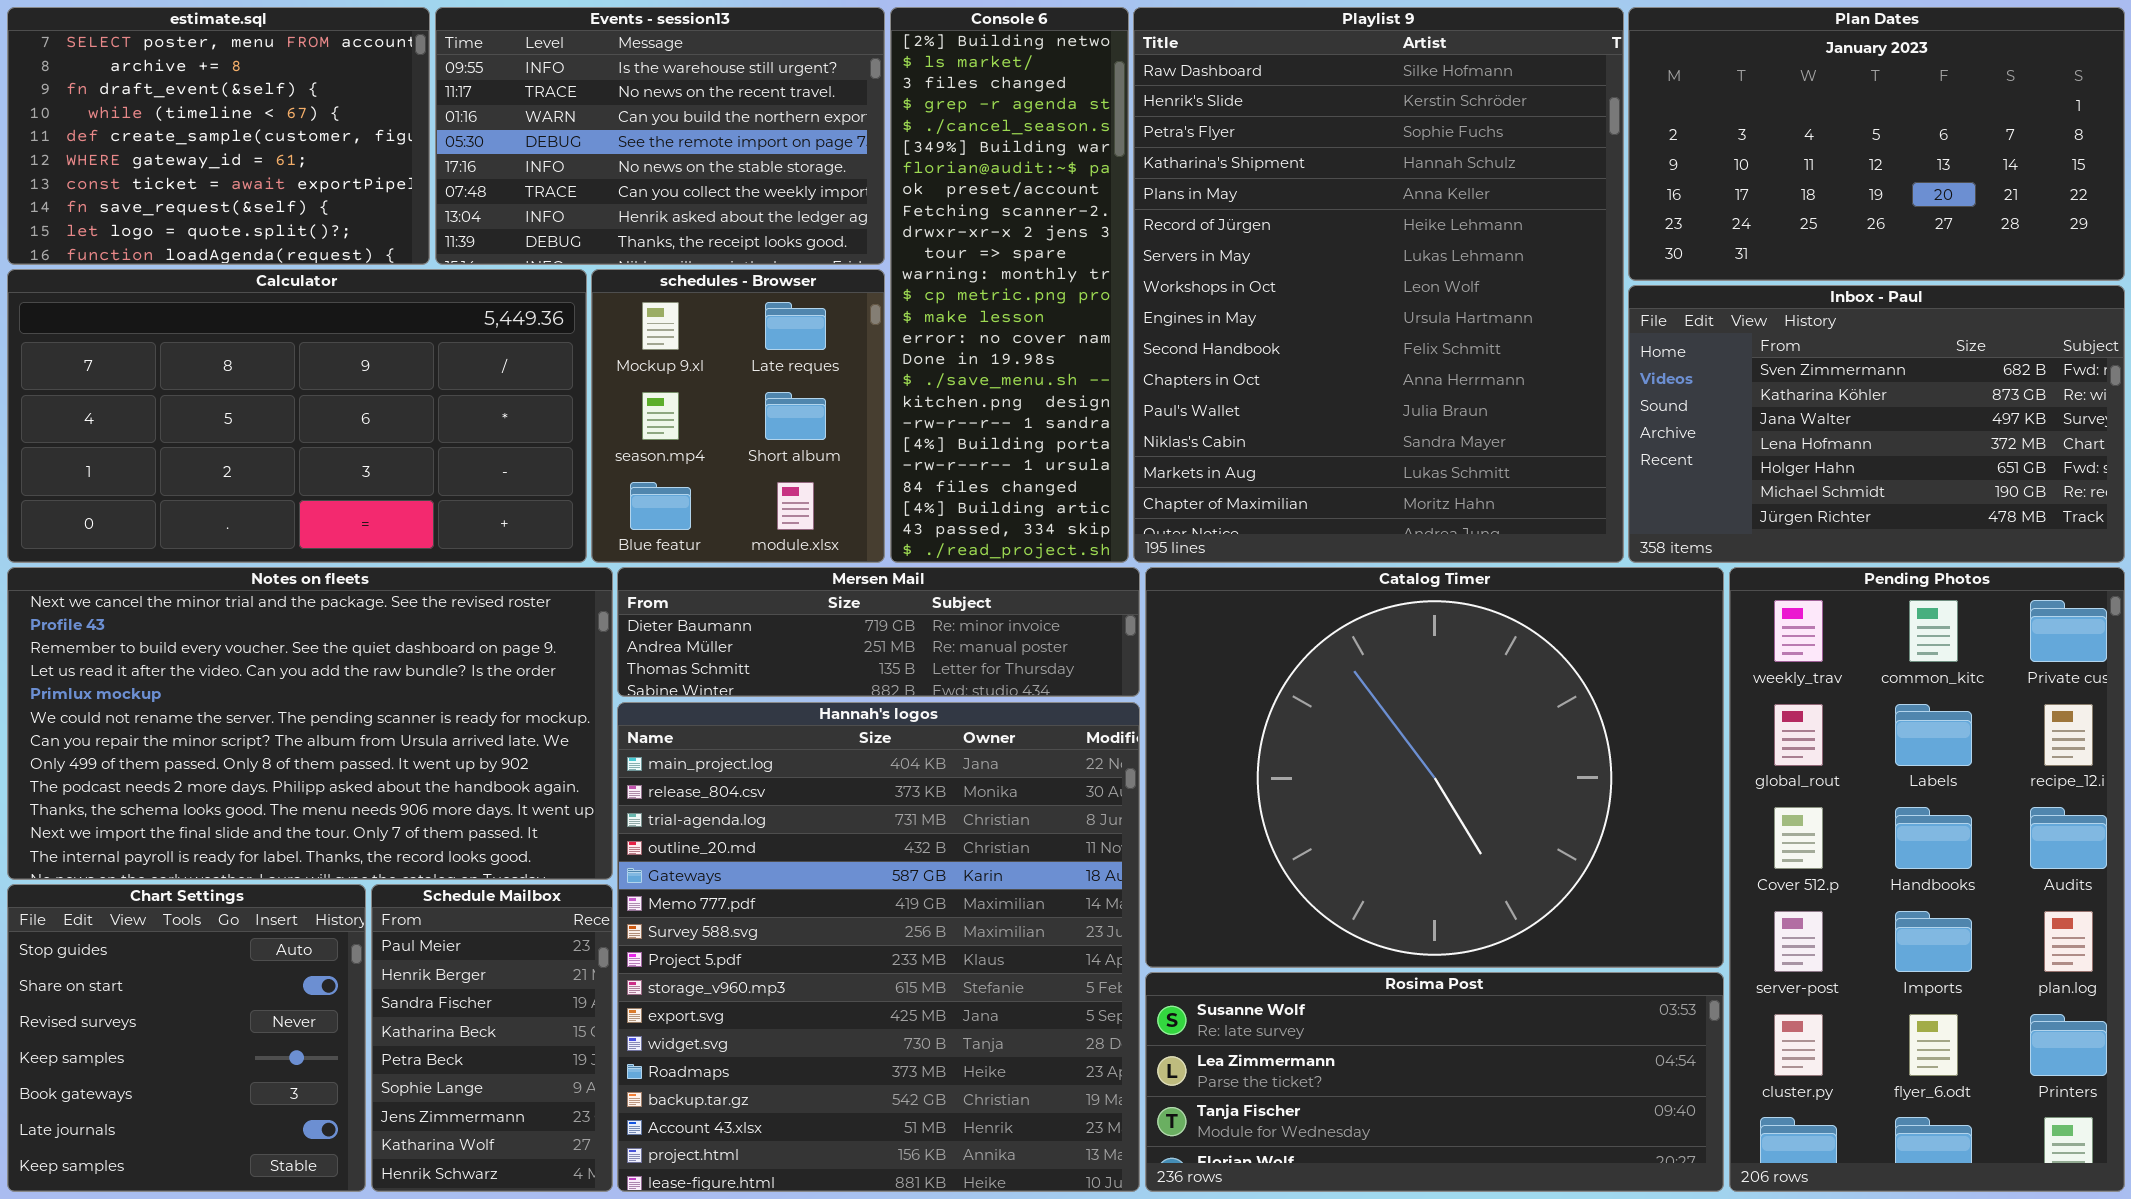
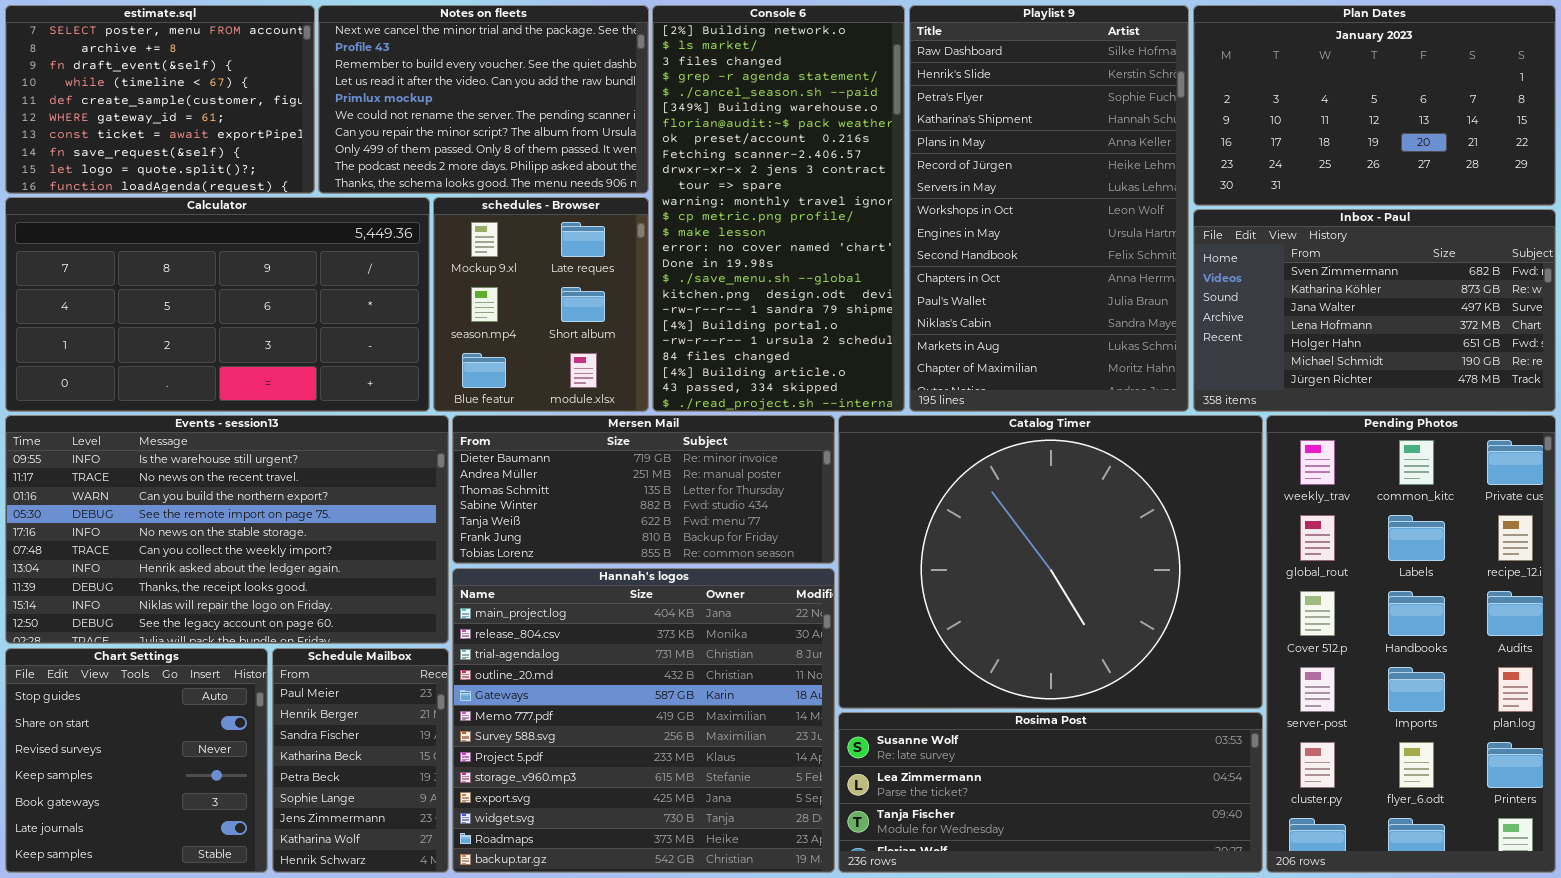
Events - session13: [435,7,885,265] -> [5,415,449,644], moved, resized
Console 6: [890,7,1129,563] -> [652,5,905,412], resized
Playlist 9: [1133,7,1624,563] -> [909,5,1189,412], resized
Notes on fleets: [7,567,613,880] -> [318,5,649,194], moved, resized
Mersen Mail: [617,567,1140,697] -> [452,415,835,564], resized
Hannah's logos: [617,702,1140,1192] -> [452,568,835,873], resized

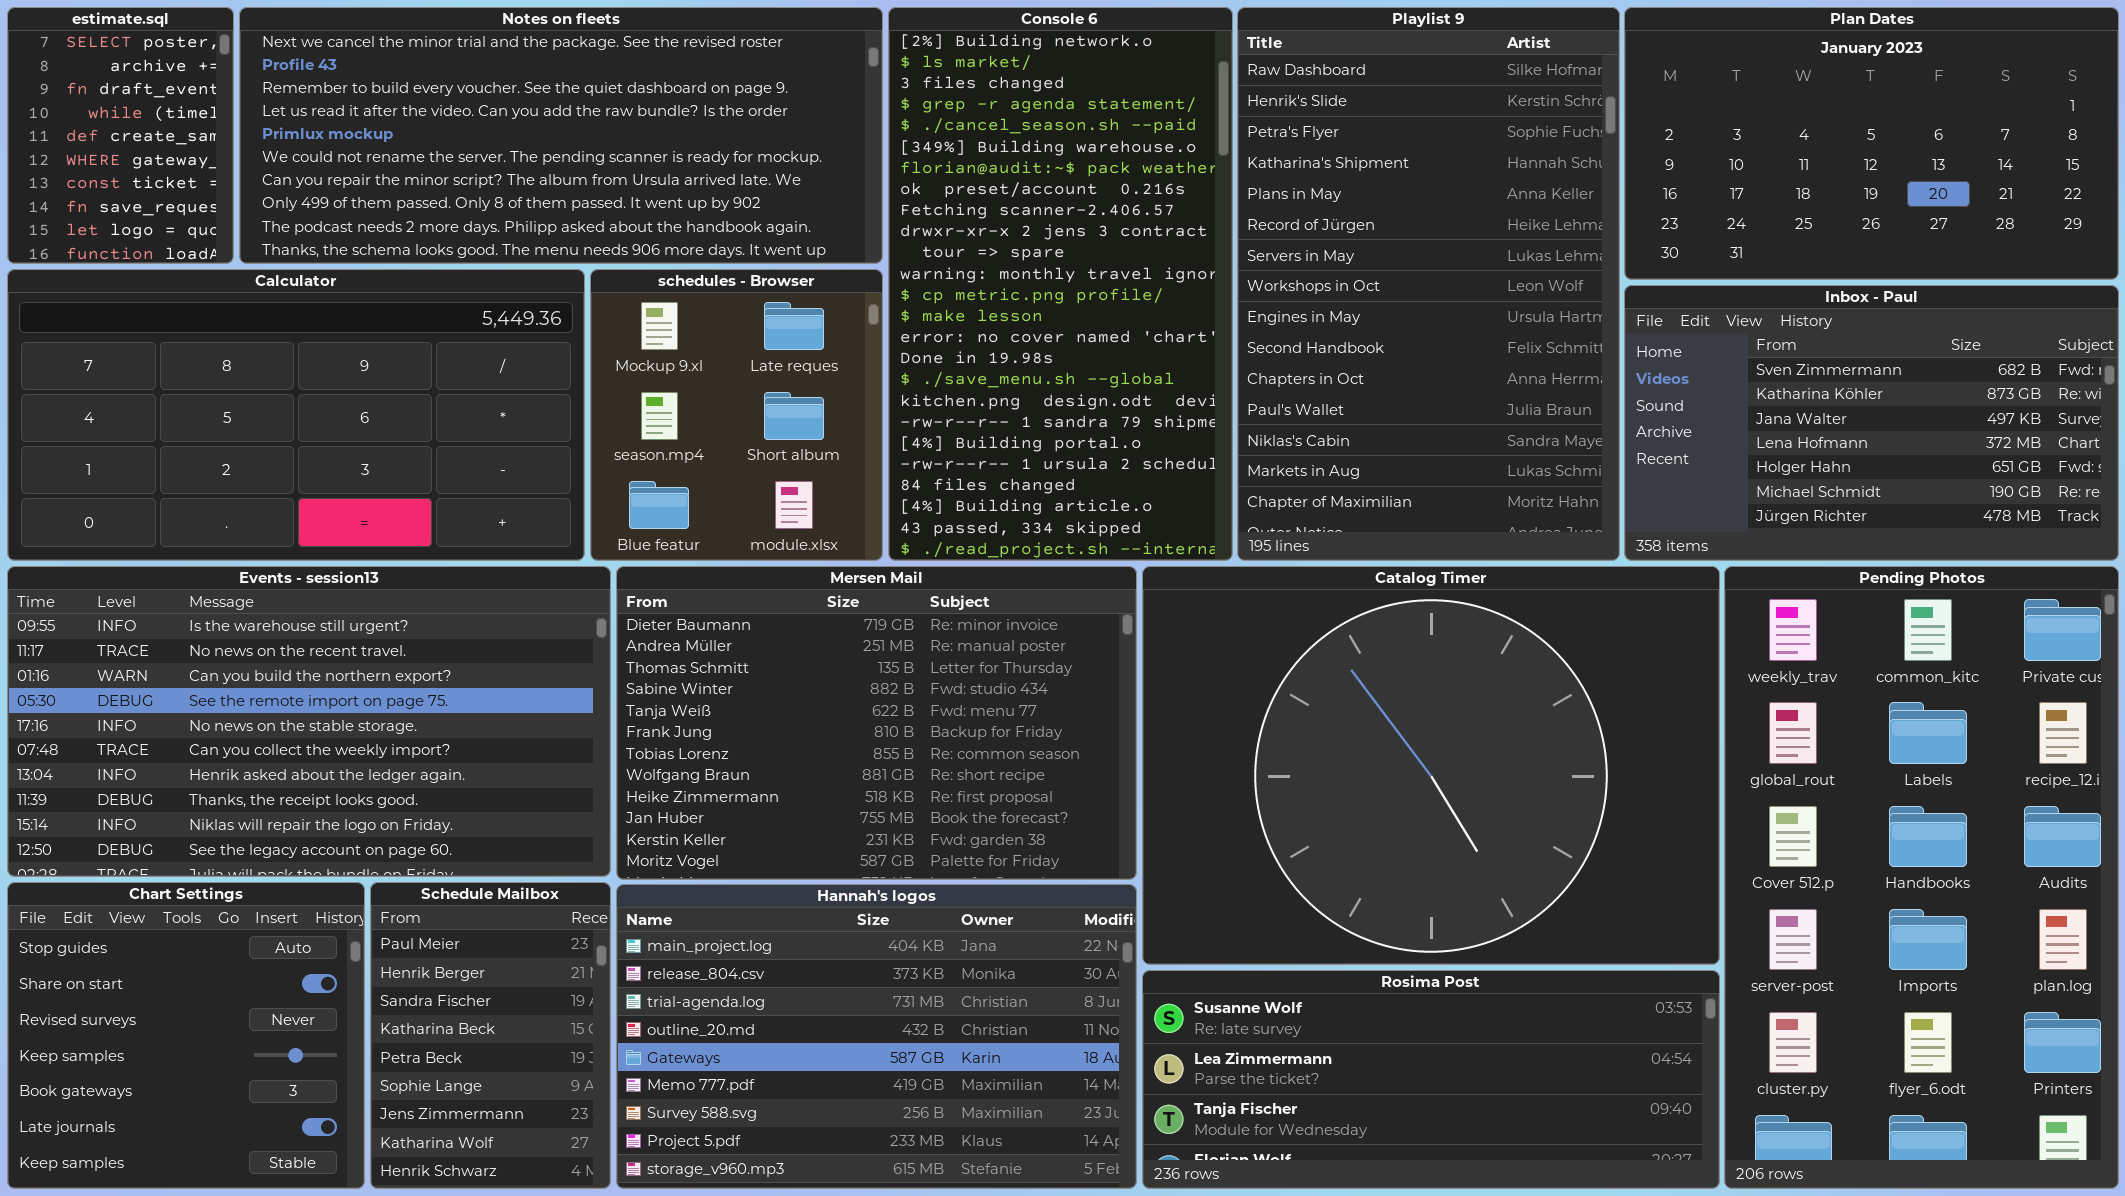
estimate.sql: [5,5,315,194] -> [7,7,234,264], resized
Notes on fleets: [318,5,649,194] -> [239,7,883,264], resized
Mersen Mail: [452,415,835,564] -> [616,566,1137,880], resized
Hannah's logos: [452,568,835,873] -> [616,884,1137,1189], resized

